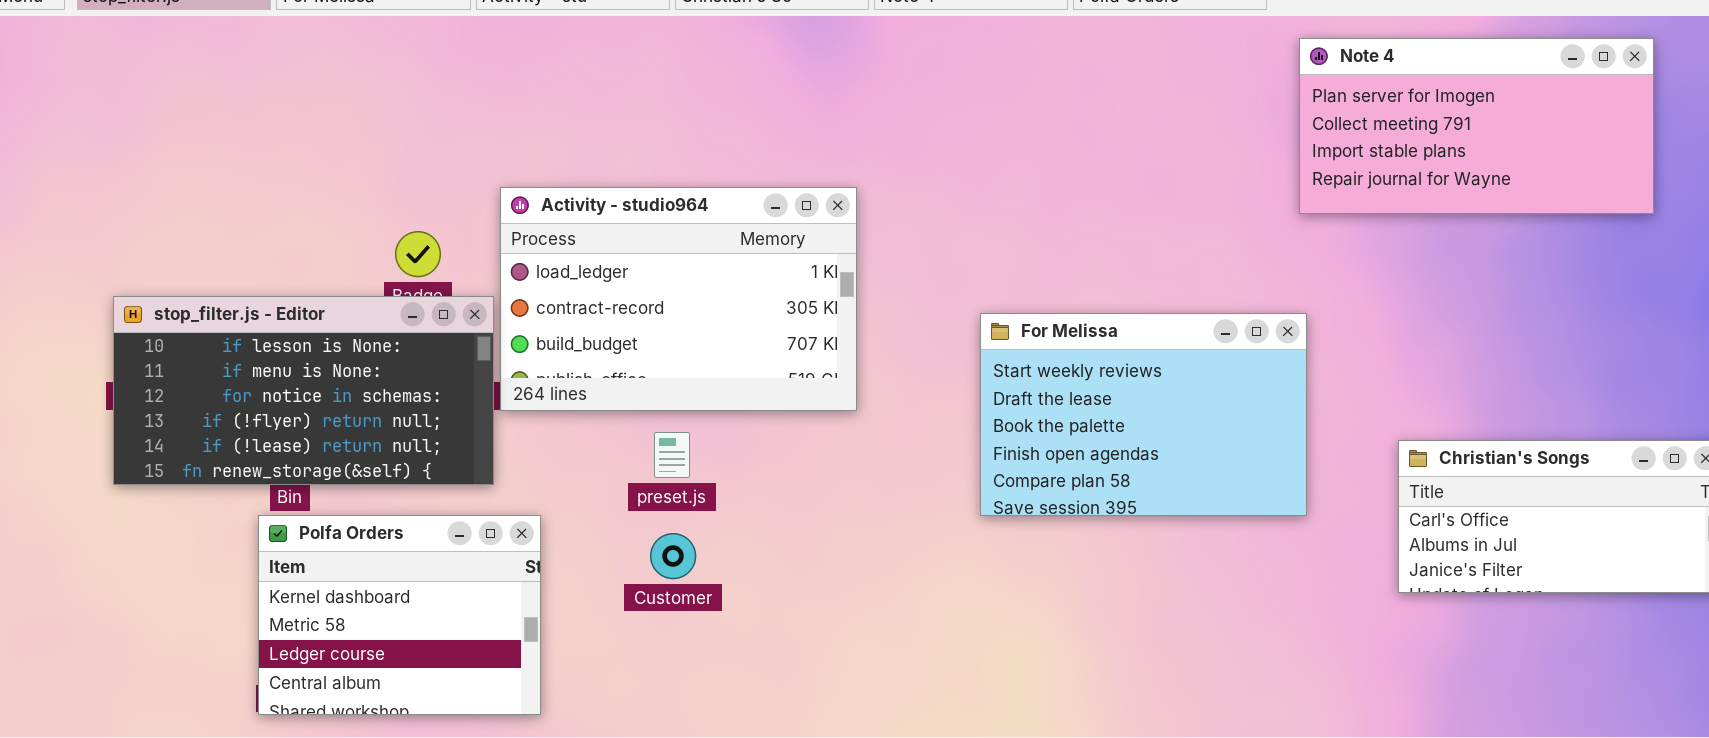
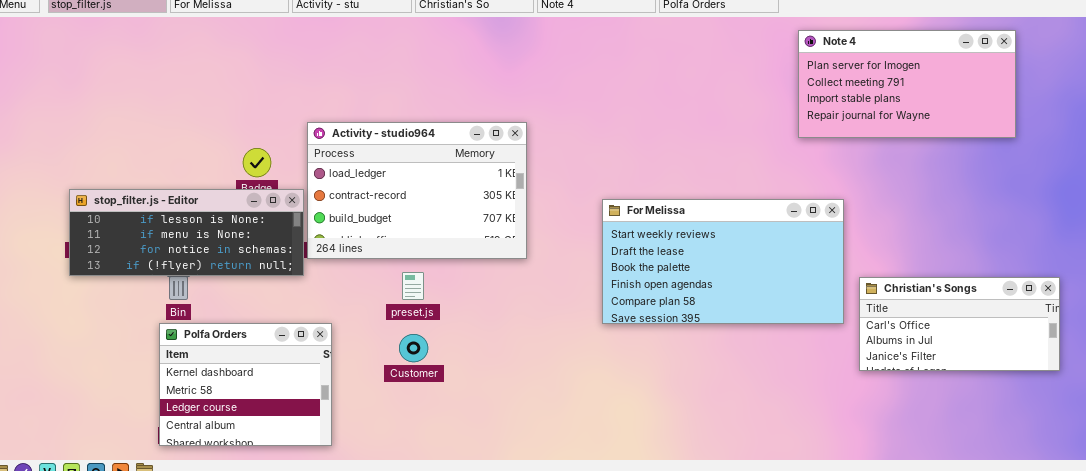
stop_filter.js - Editor: [113,296,494,485] -> [69,189,304,276], resized
For Melissa: [980,313,1307,516] -> [602,199,844,324], resized

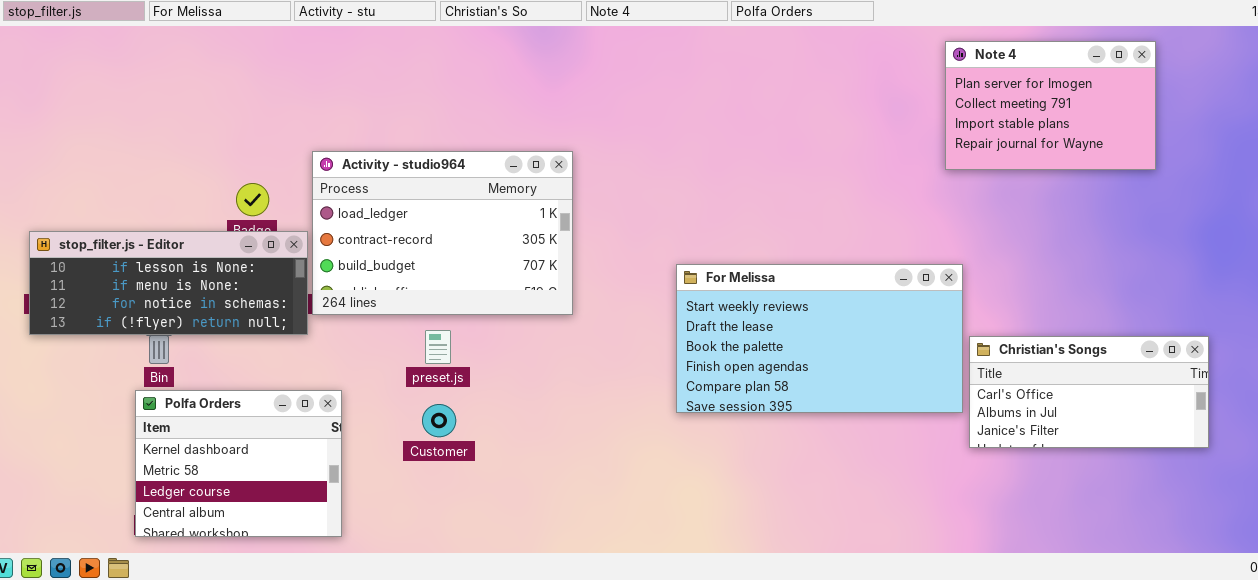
Note 4: [798,30,1016,138] -> [945,41,1156,170], resized
For Melissa: [602,199,844,324] -> [676,264,963,413], moved

